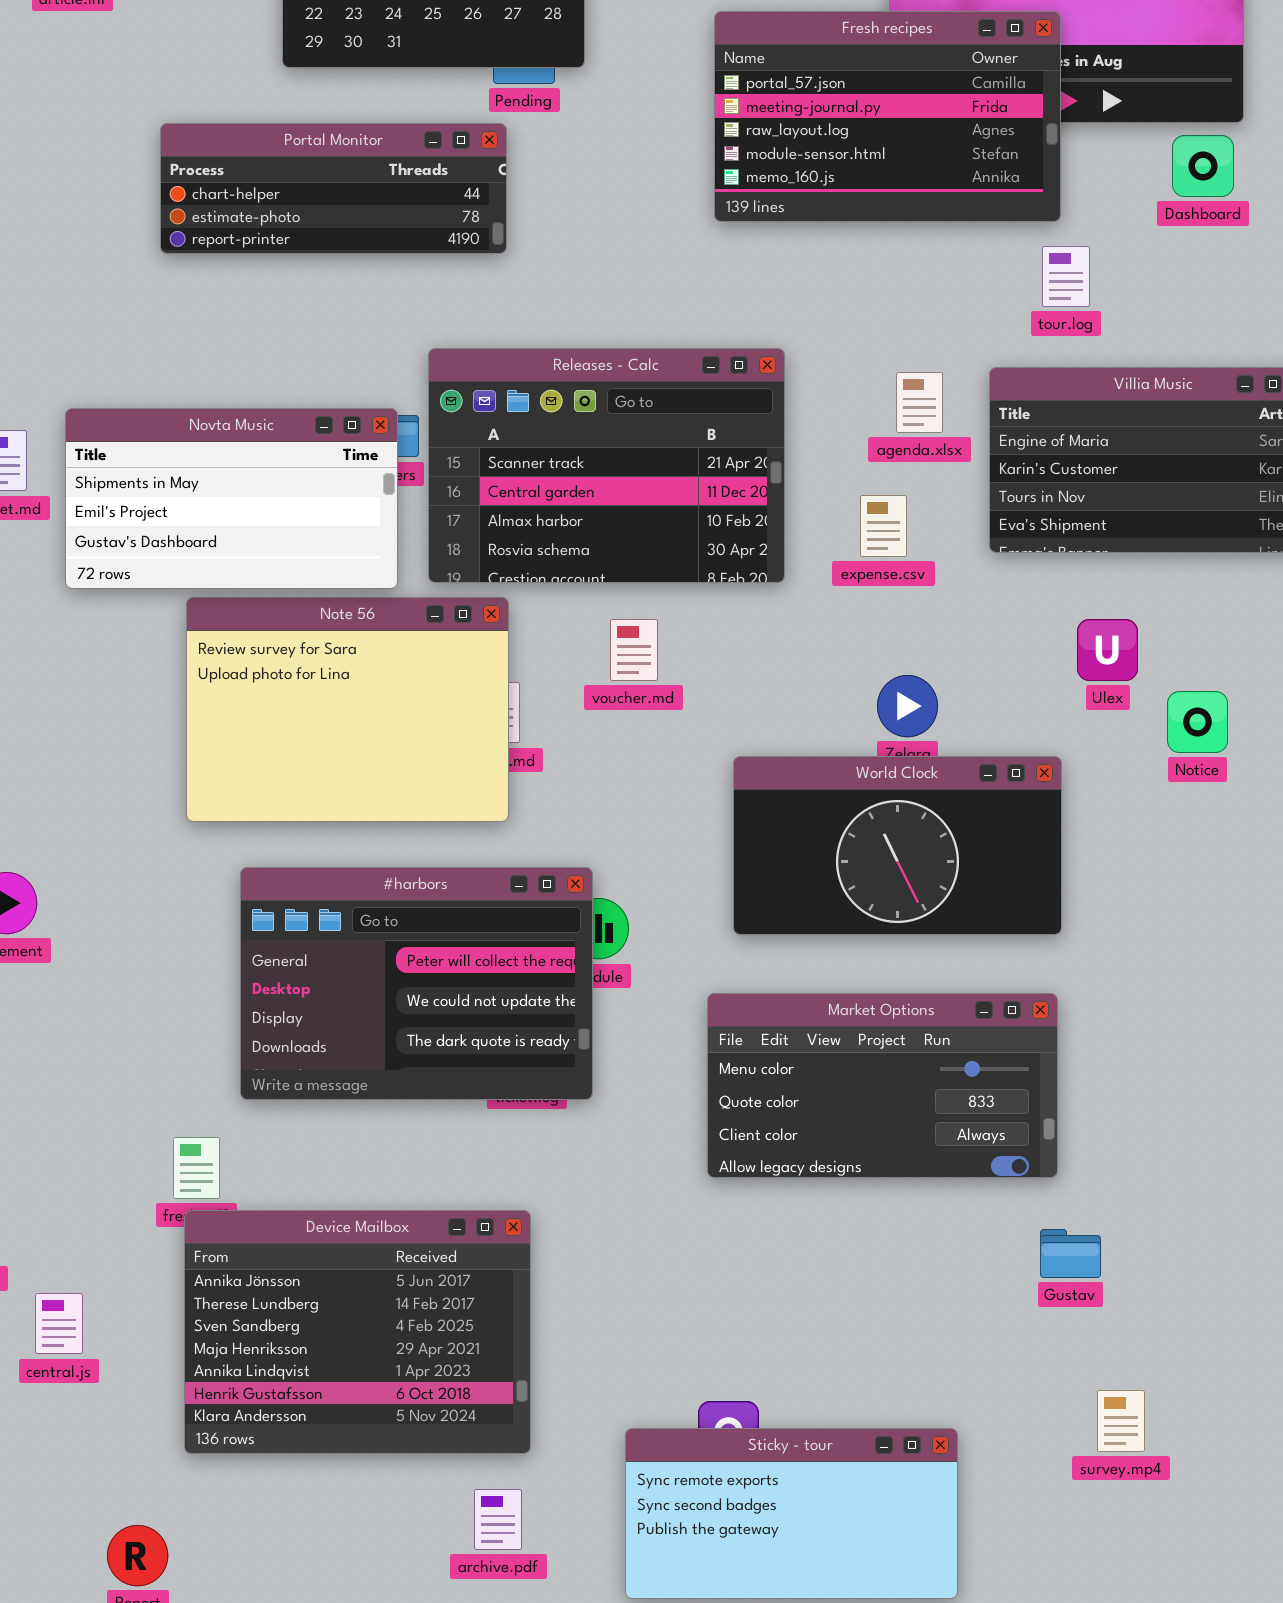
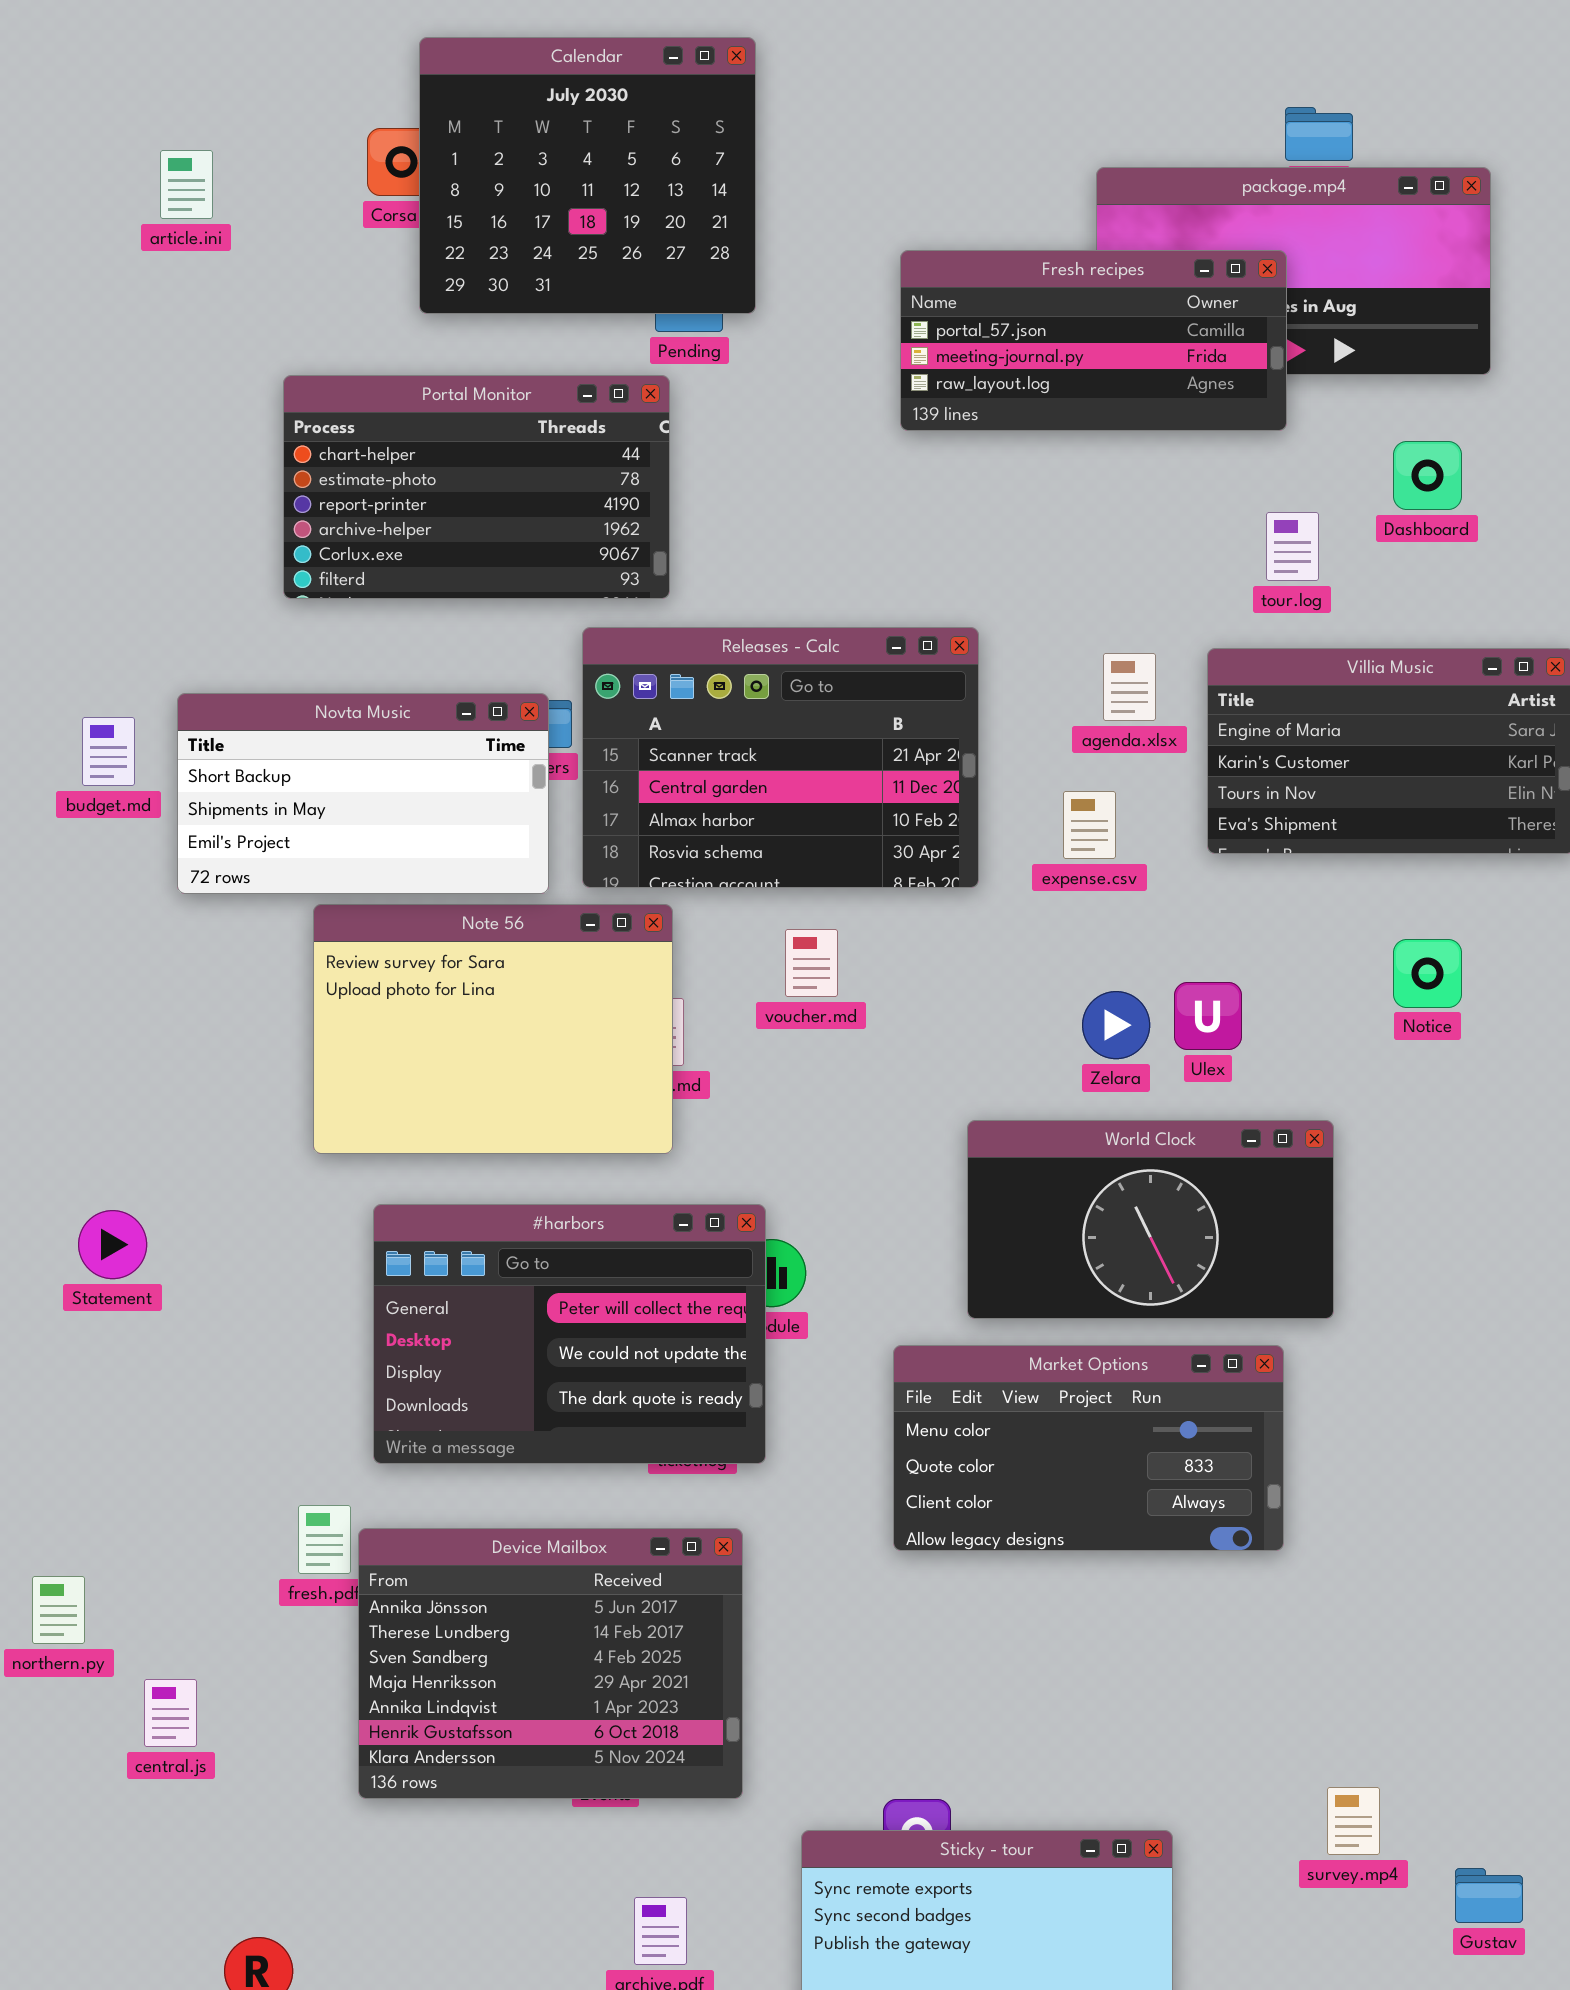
Fresh recipes: [714,11,1061,222] -> [900,250,1287,431], resized
Portal Monitor: [160,123,507,254] -> [283,375,670,599], resized
Dashboard: [1172,135,1234,197] -> [1393,441,1462,510], moved
Novta Music: [65,408,398,589] -> [177,693,549,894], scrolled up 1 row
Ulex: [1077,619,1138,681] -> [1174,982,1242,1050], moved
Notice: [1167,691,1228,753] -> [1393,939,1462,1008], moved
World Clock: [733,756,1062,935] -> [967,1120,1334,1319], moved
Device Mailbox: [184,1210,531,1454] -> [358,1528,743,1799], moved
Gustav: [1040,1229,1101,1278] -> [1455,1868,1523,1923], moved

